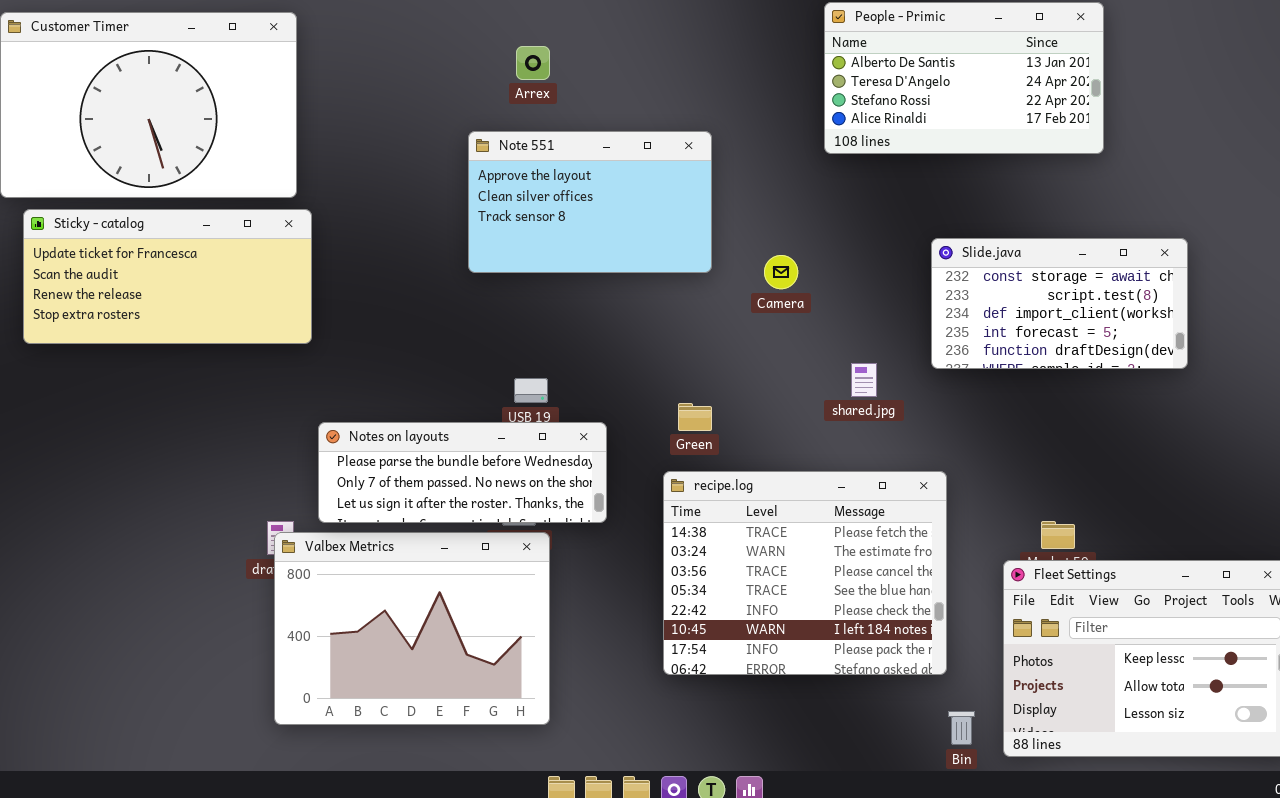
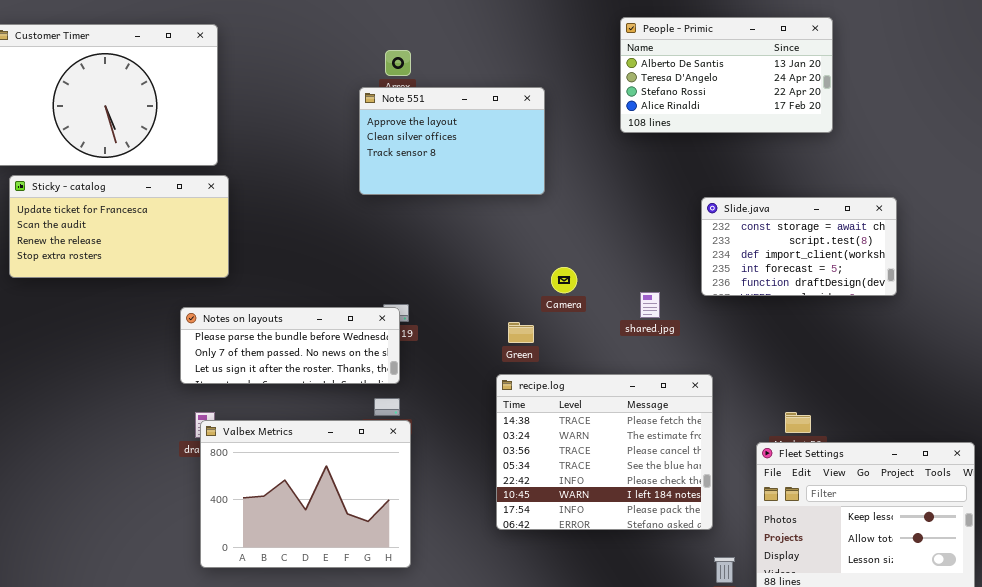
Note 551: [468,131,712,273] -> [359,87,545,195], moved
Camera: [764,255,798,289] -> [551,267,577,293], moved
Notes on layouts: [318,422,607,523] -> [180,307,400,384], moved

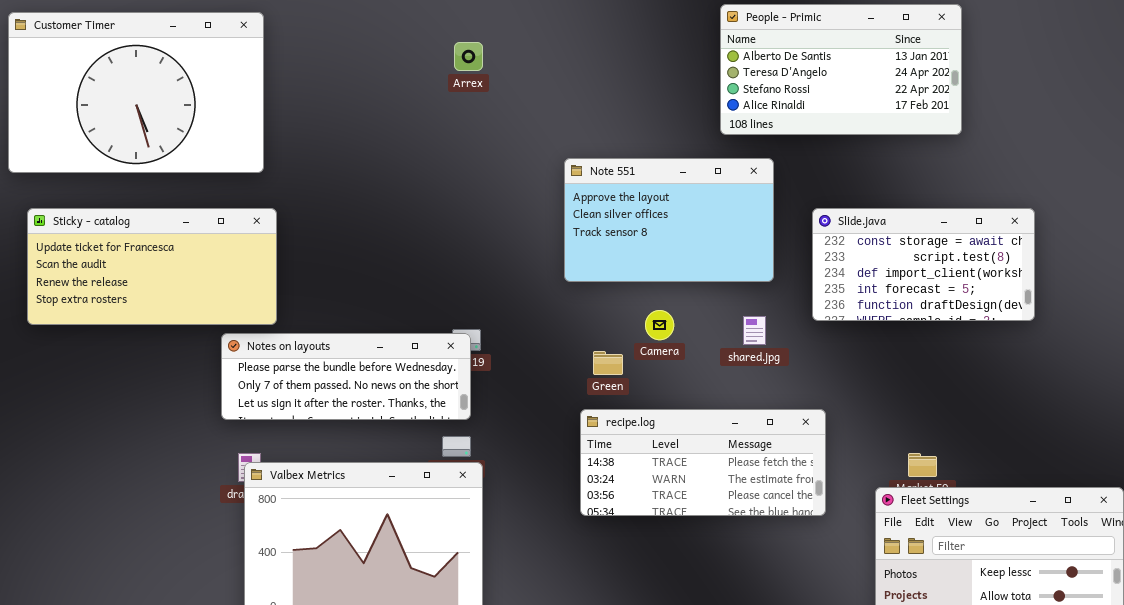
Note 551: [359,87,545,195] -> [564,158,774,282], moved
Sticky - catalog: [9,175,229,278] -> [27,208,277,325], moved
Camera: [551,267,577,293] -> [645,310,674,340], moved
recipe.log: [496,374,713,530] -> [580,409,826,516], resized

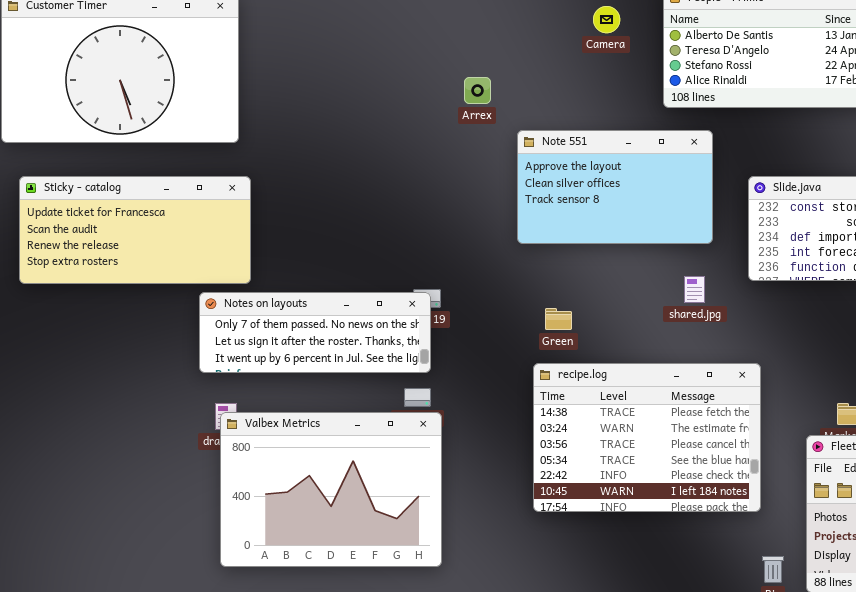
Arrex: [454,42,483,71] -> [464,77,491,104], moved
Camera: [645,310,674,340] -> [593,6,620,33], moved
Notes on layouts: [221,333,471,420] -> [199,292,431,373], scrolled down 1 row
recipe.log: [580,409,826,516] -> [533,363,761,512], resized

